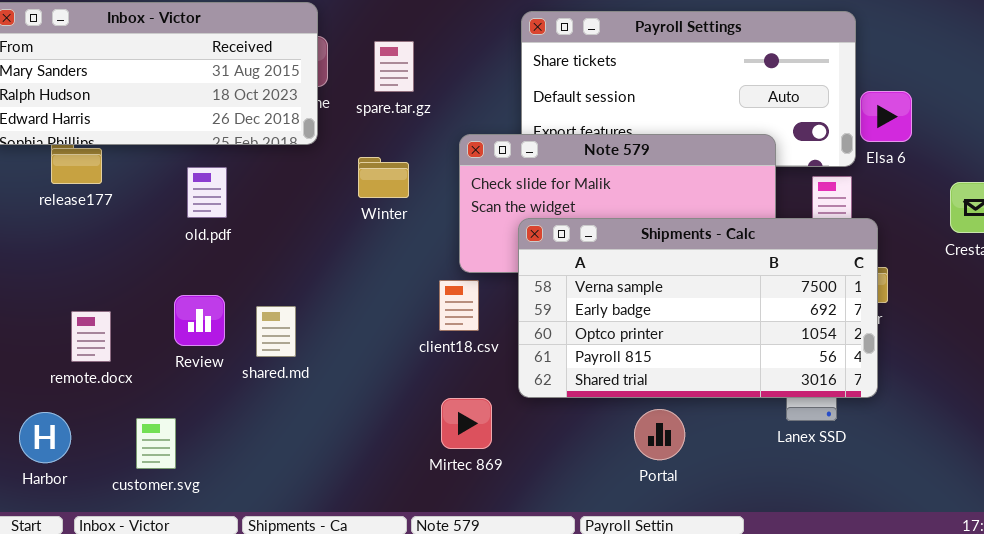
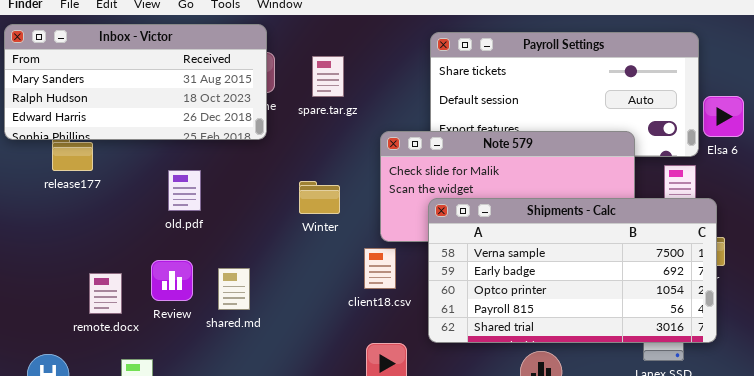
Winter: [358,157,409,198] -> [299,181,340,214], moved
old.pdf: [187,167,227,218] -> [168,170,201,211], moved
remote.docx: [71,311,111,362] -> [89,273,122,314], moved

